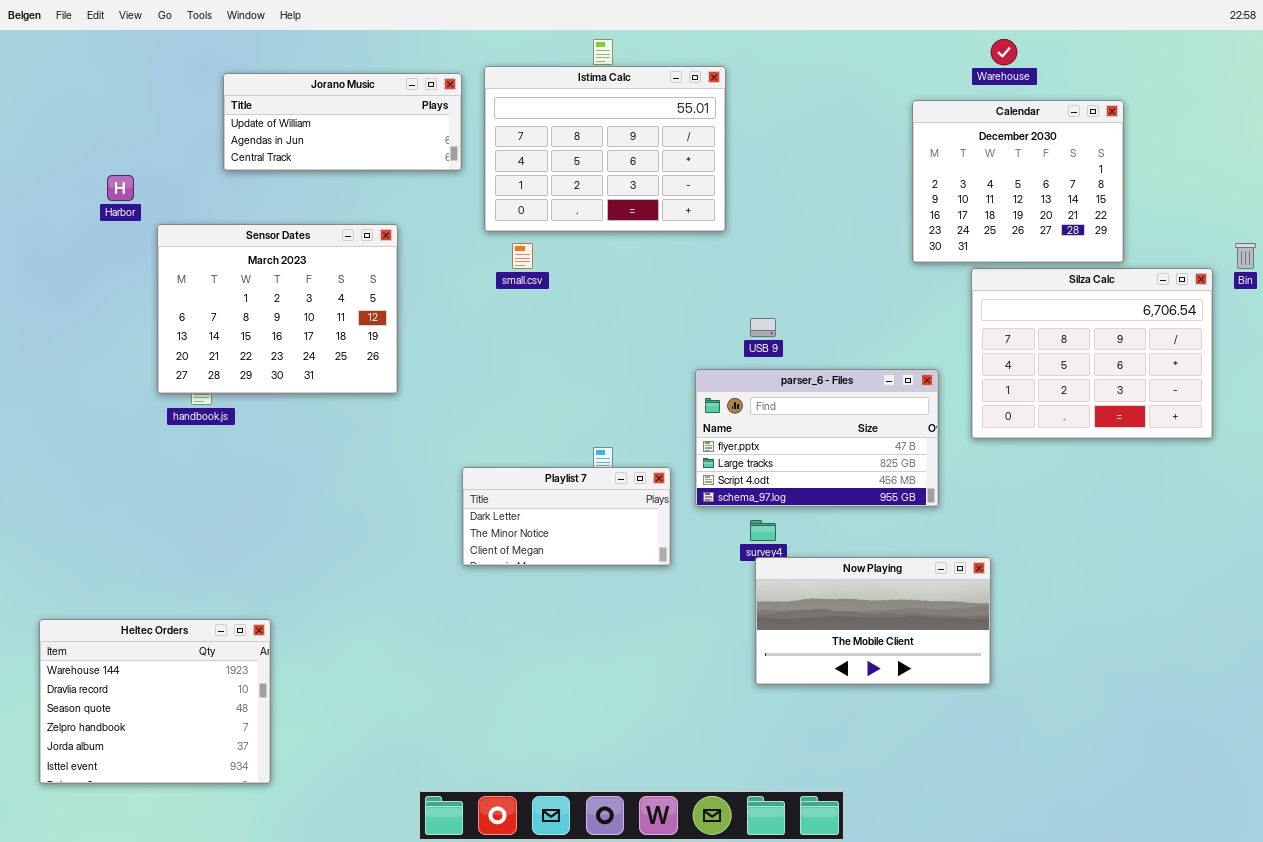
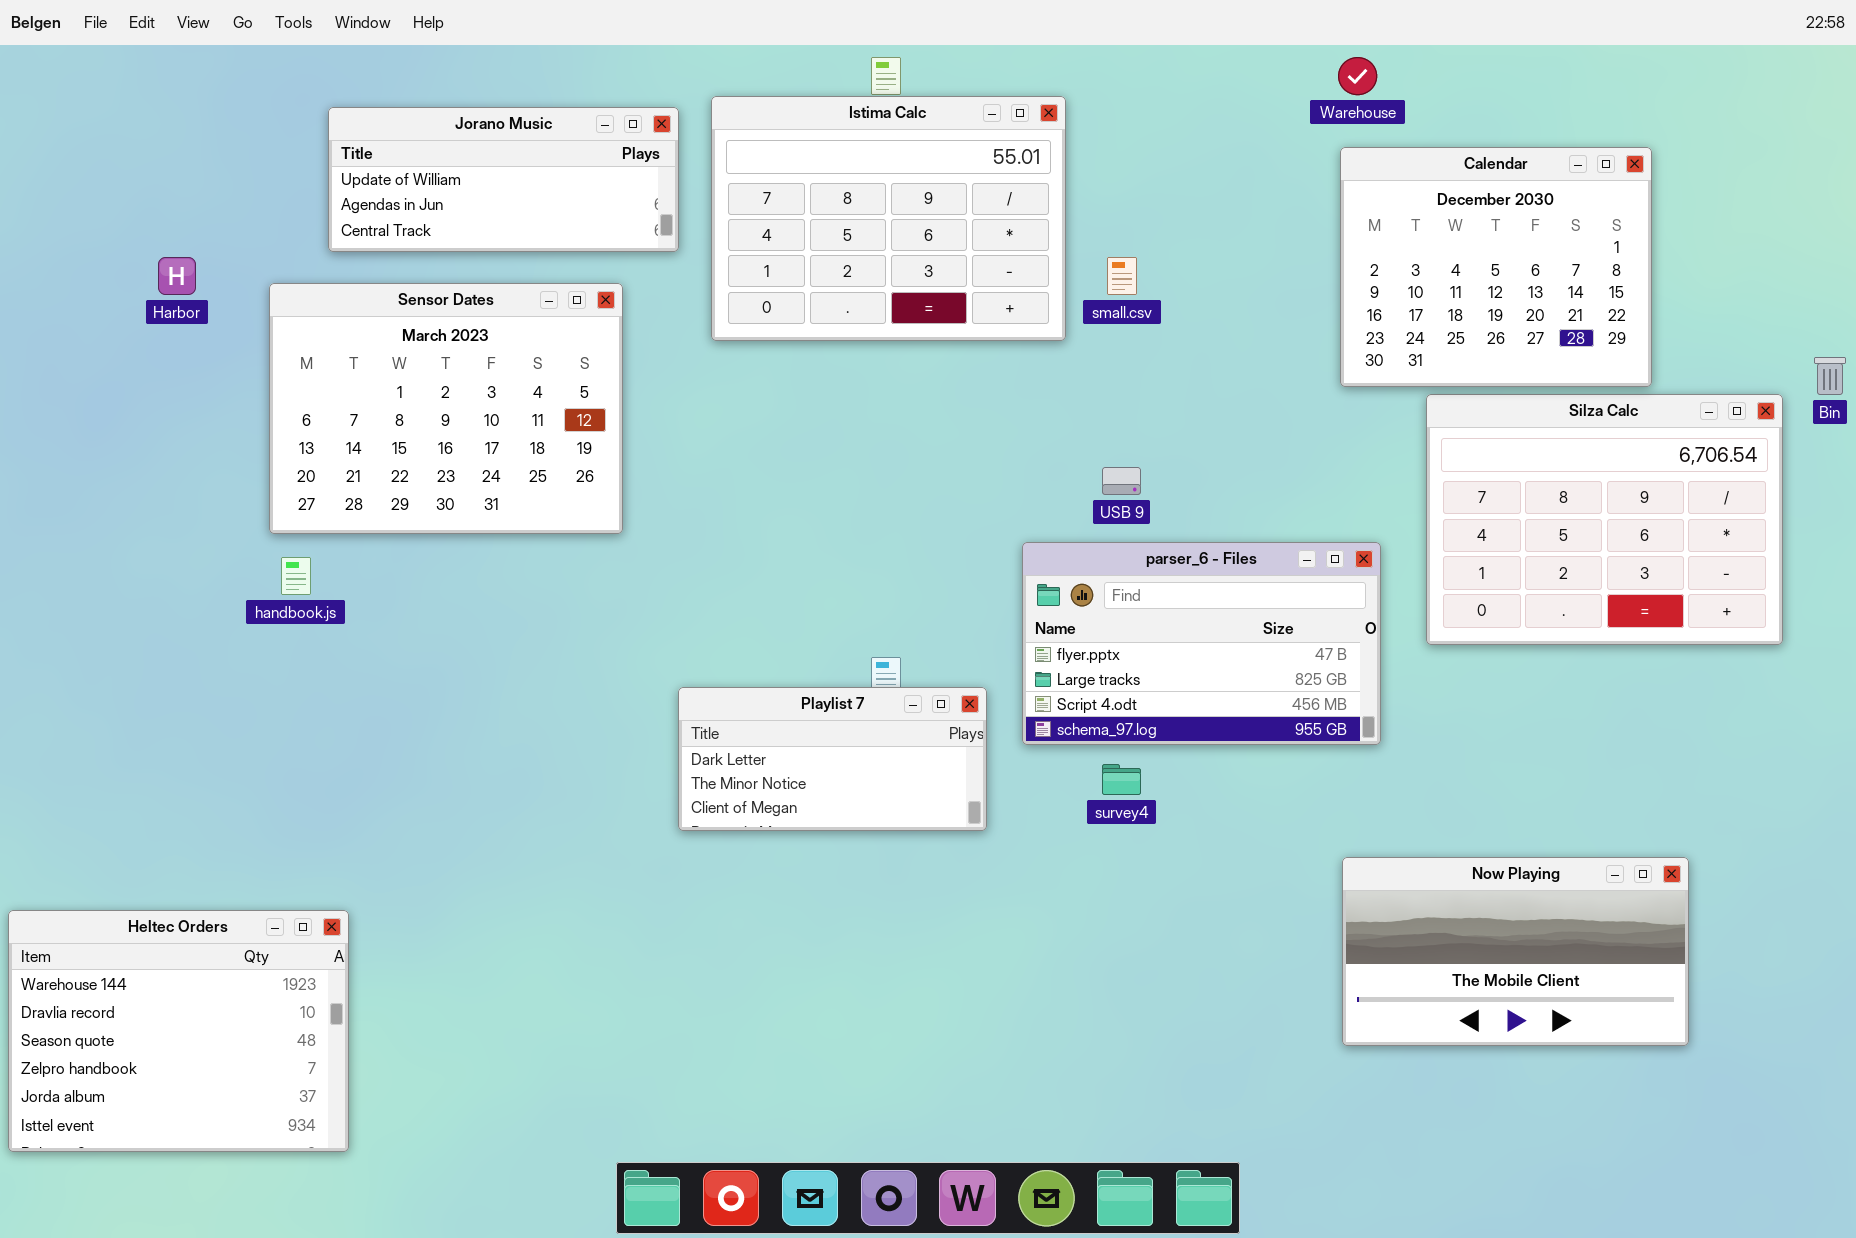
Warehouse: [991,39,1017,65] -> [1338,57,1377,95], moved
Sensor Dates: [157,224,398,394] -> [269,283,623,534], moved
small.csv: [512,243,533,269] -> [1107,257,1137,295], moved
Now Playing: [755,557,991,685] -> [1342,857,1689,1046], moved
Heltec Orders: [39,619,271,784] -> [8,910,349,1152], moved

